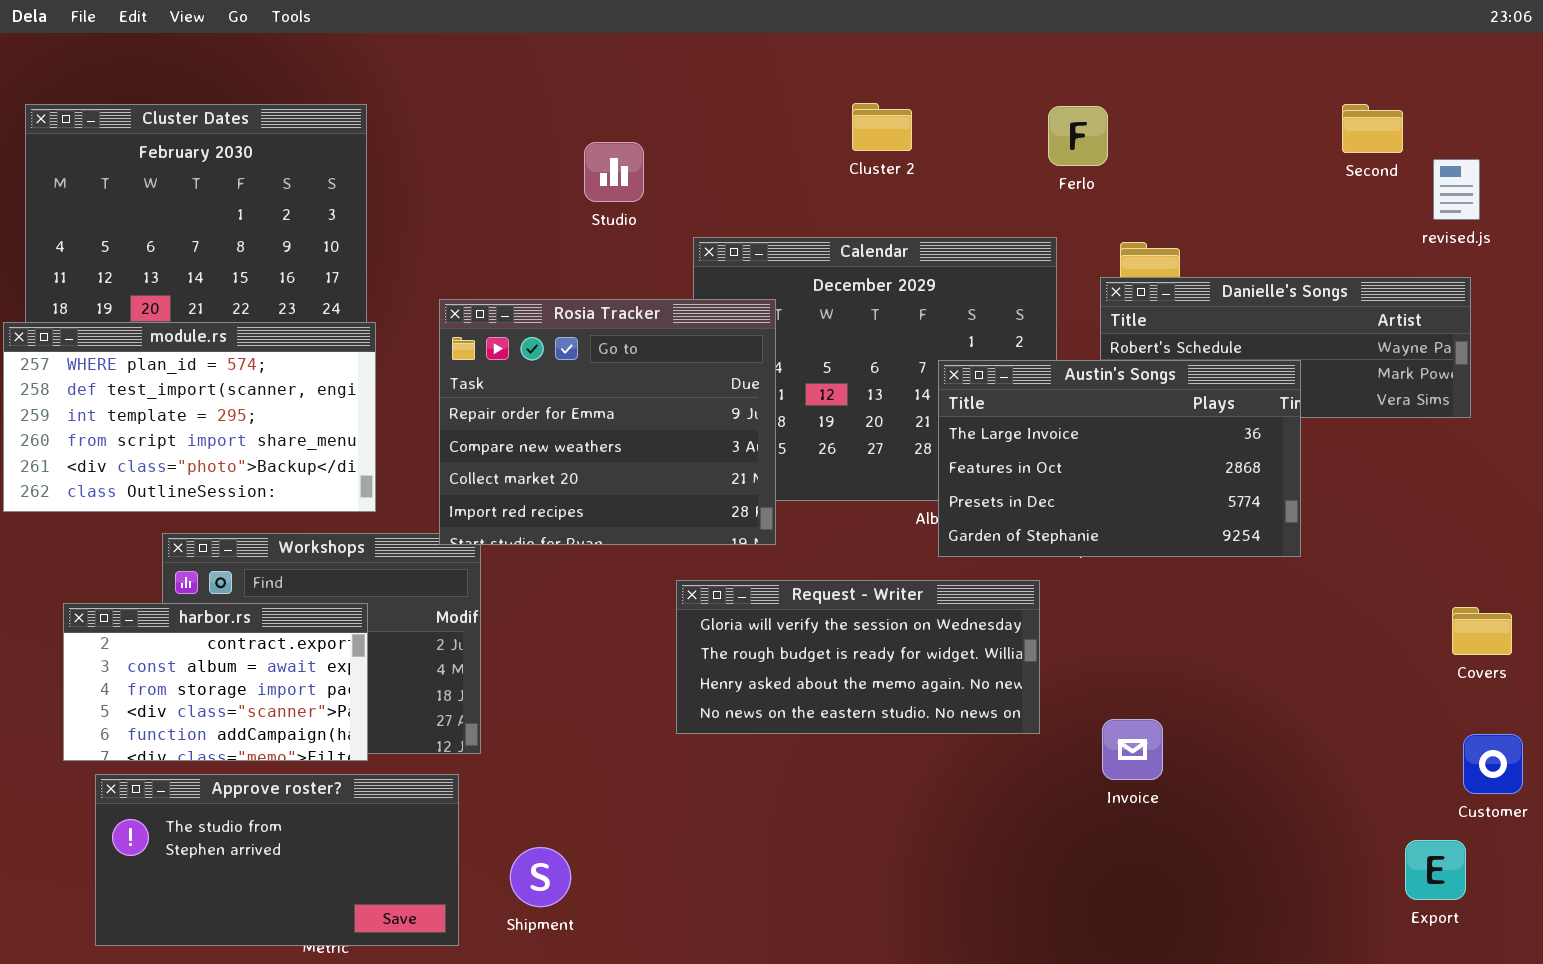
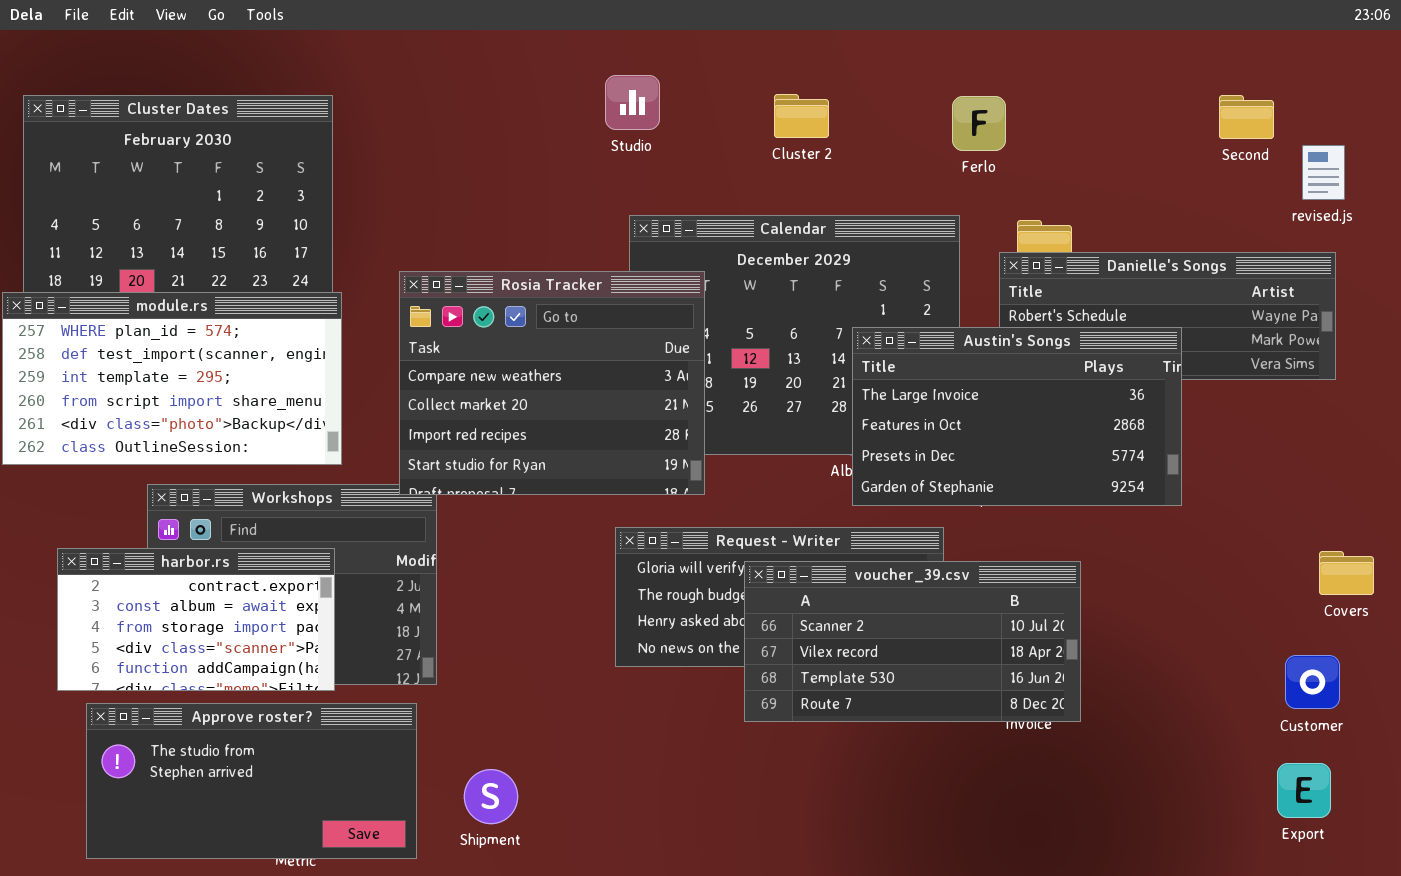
Studio: [584,142,644,202] -> [605,75,660,130], moved
Rosia Tracker: [439,299,776,545] -> [399,271,705,495], scrolled down 1 row
voucher_39.csv: none -> [744,561,1081,722], opened
Customer: [1463,734,1523,794] -> [1285,655,1340,709], moved

